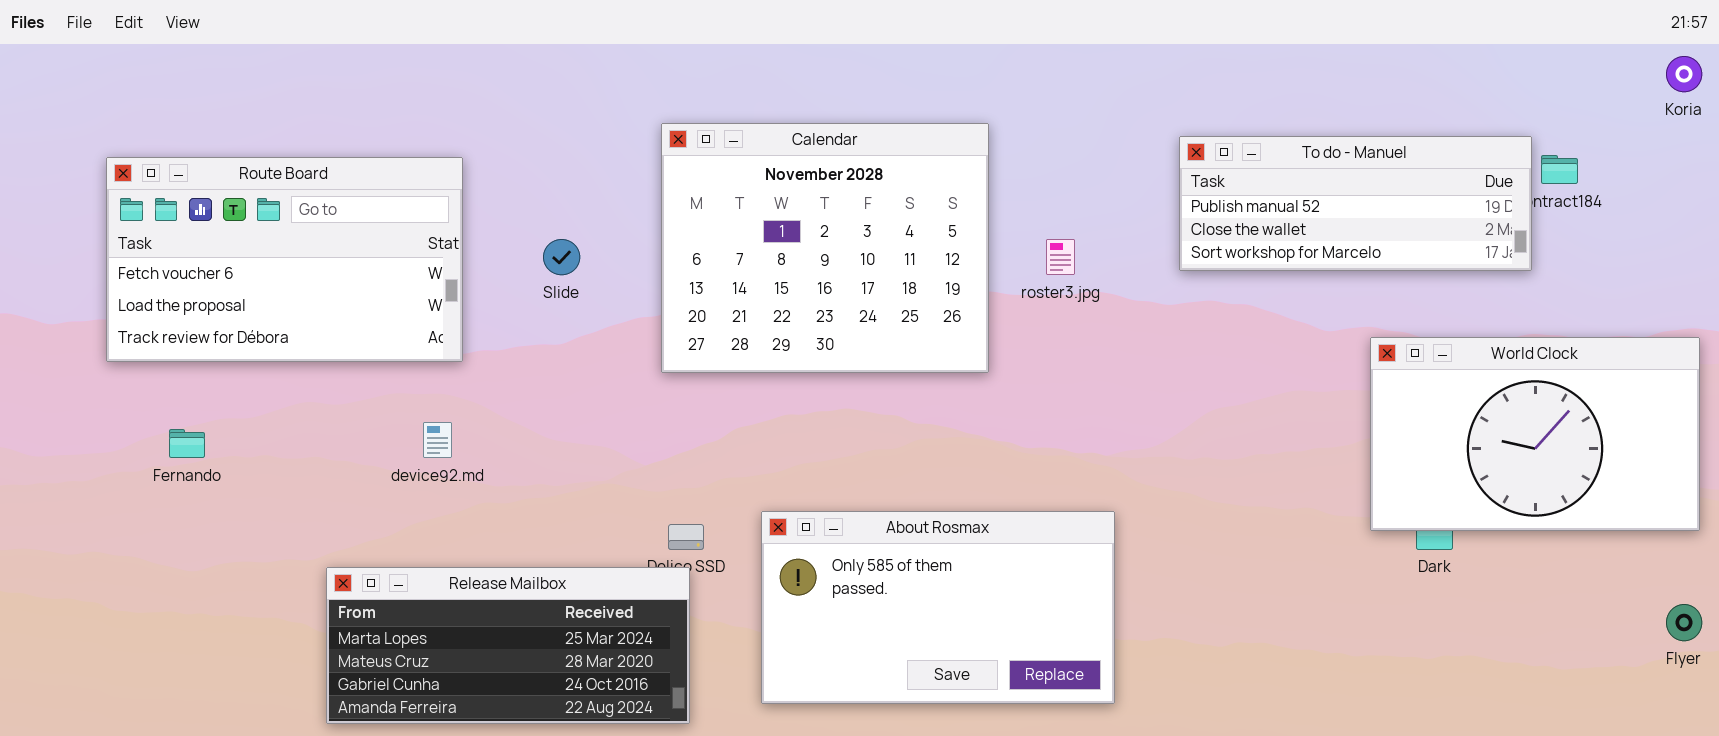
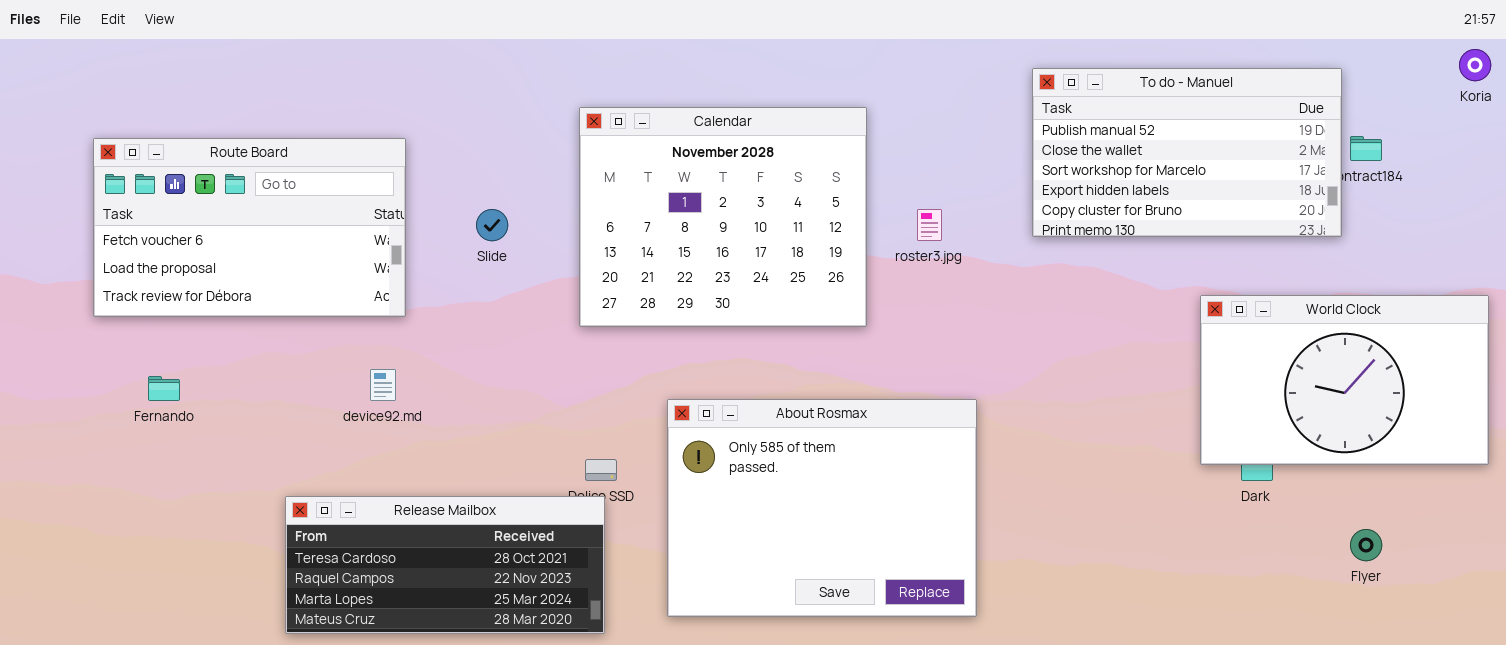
To do - Manuel: [1179,136,1532,271] -> [1032,68,1342,237], resized
About Rosmax: [761,511,1115,704] -> [667,399,977,617], resized
Release Mailbox: [326,567,690,724] -> [285,496,605,634], scrolled up 2 rows
Flyer: [1666,604,1702,641] -> [1350,529,1382,561], moved

